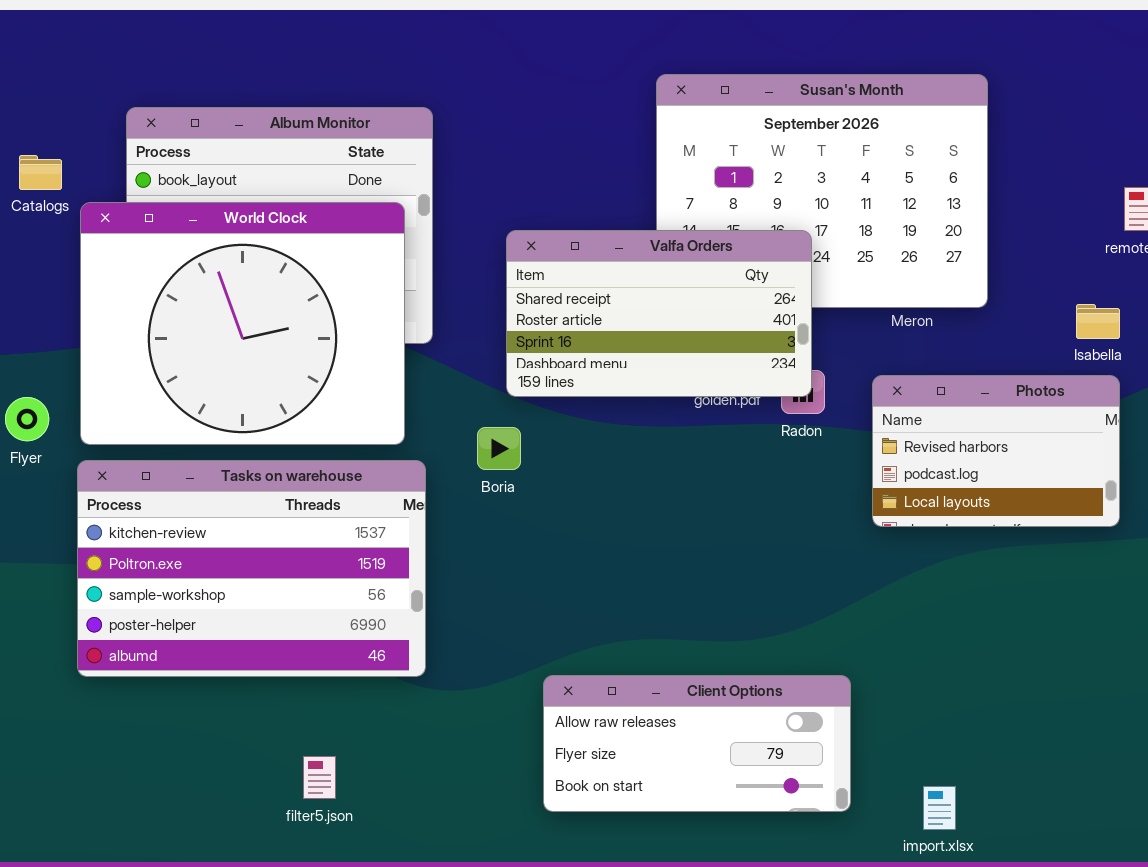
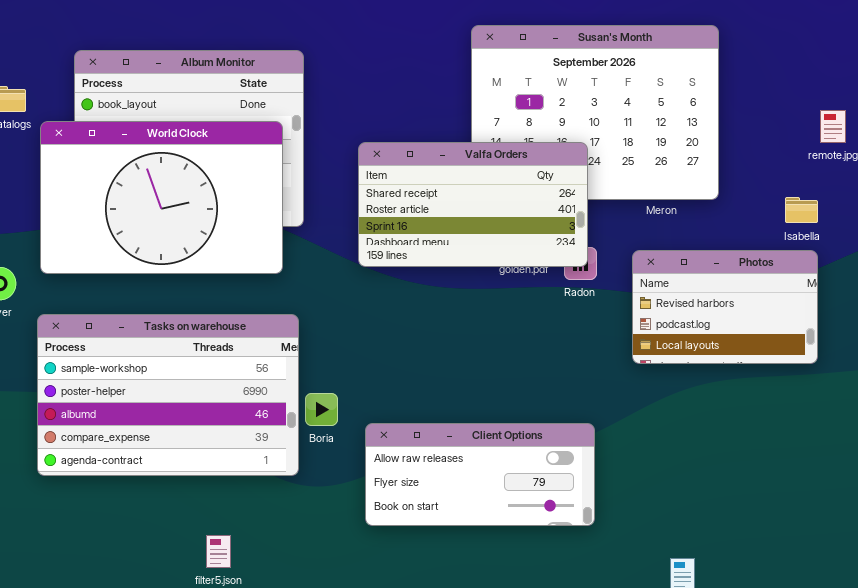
World Clock: [80,202,405,445] -> [40,121,283,274], resized
Boria: [477,427,521,470] -> [305,393,338,426], moved
Tasks on warehouse: [77,460,426,677] -> [37,314,299,476], scrolled down 2 rows
Client Options: [543,675,851,812] -> [365,423,595,526], moved

